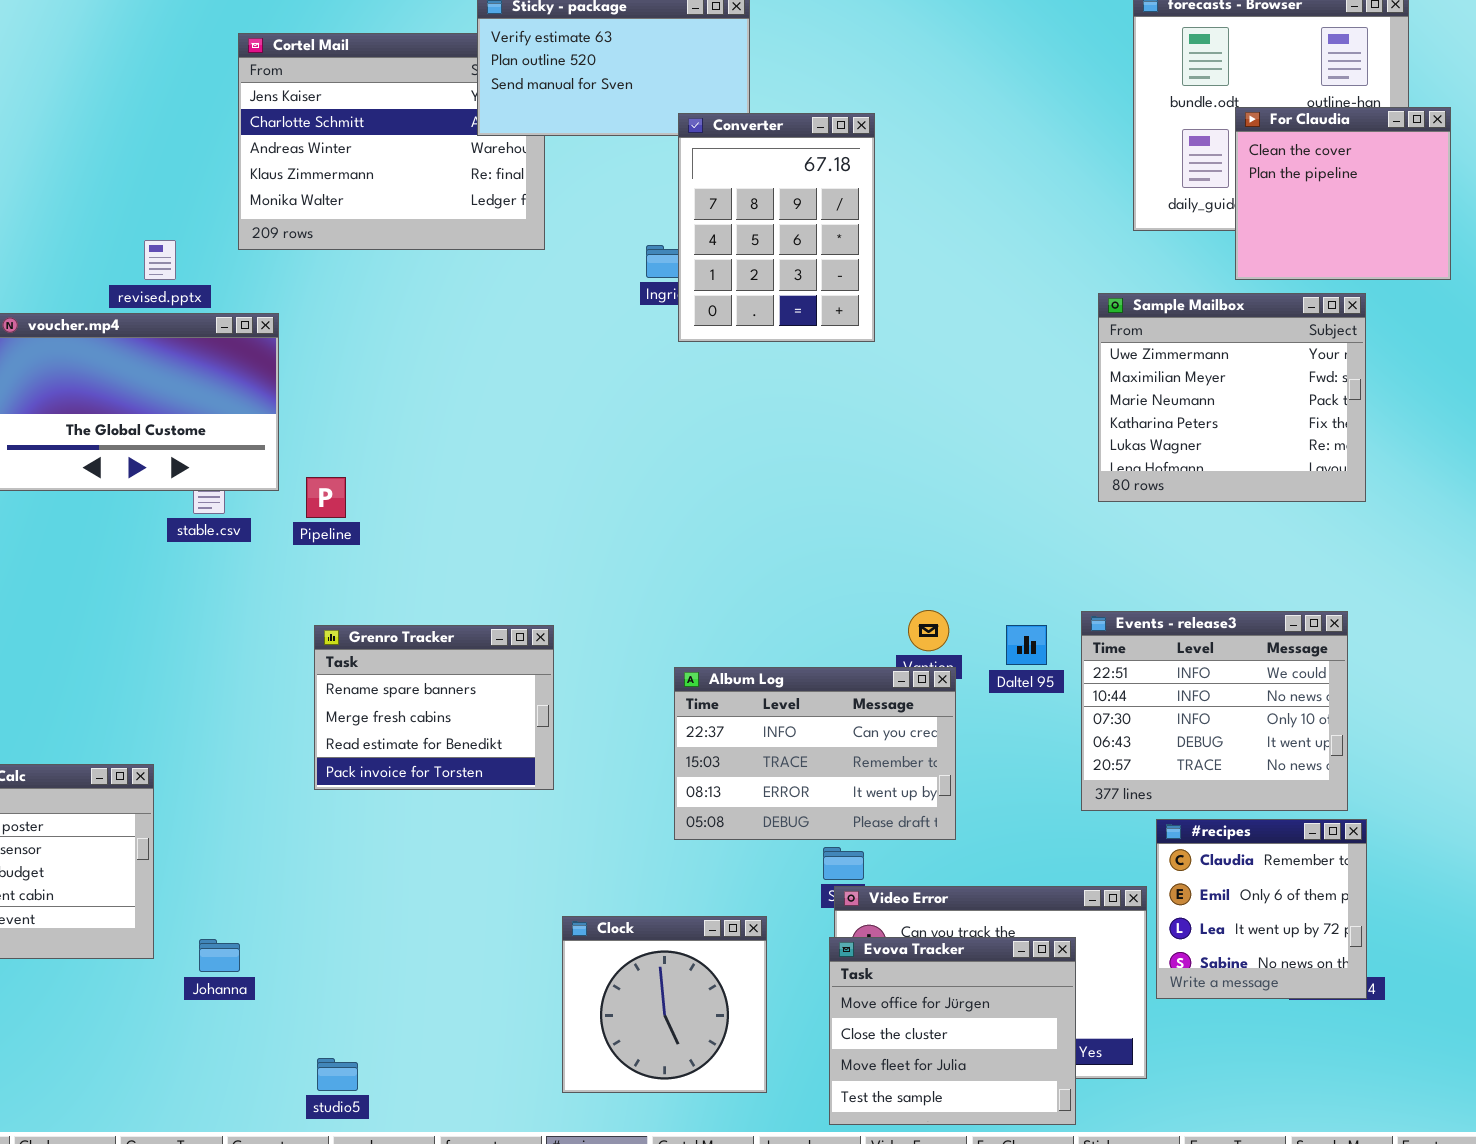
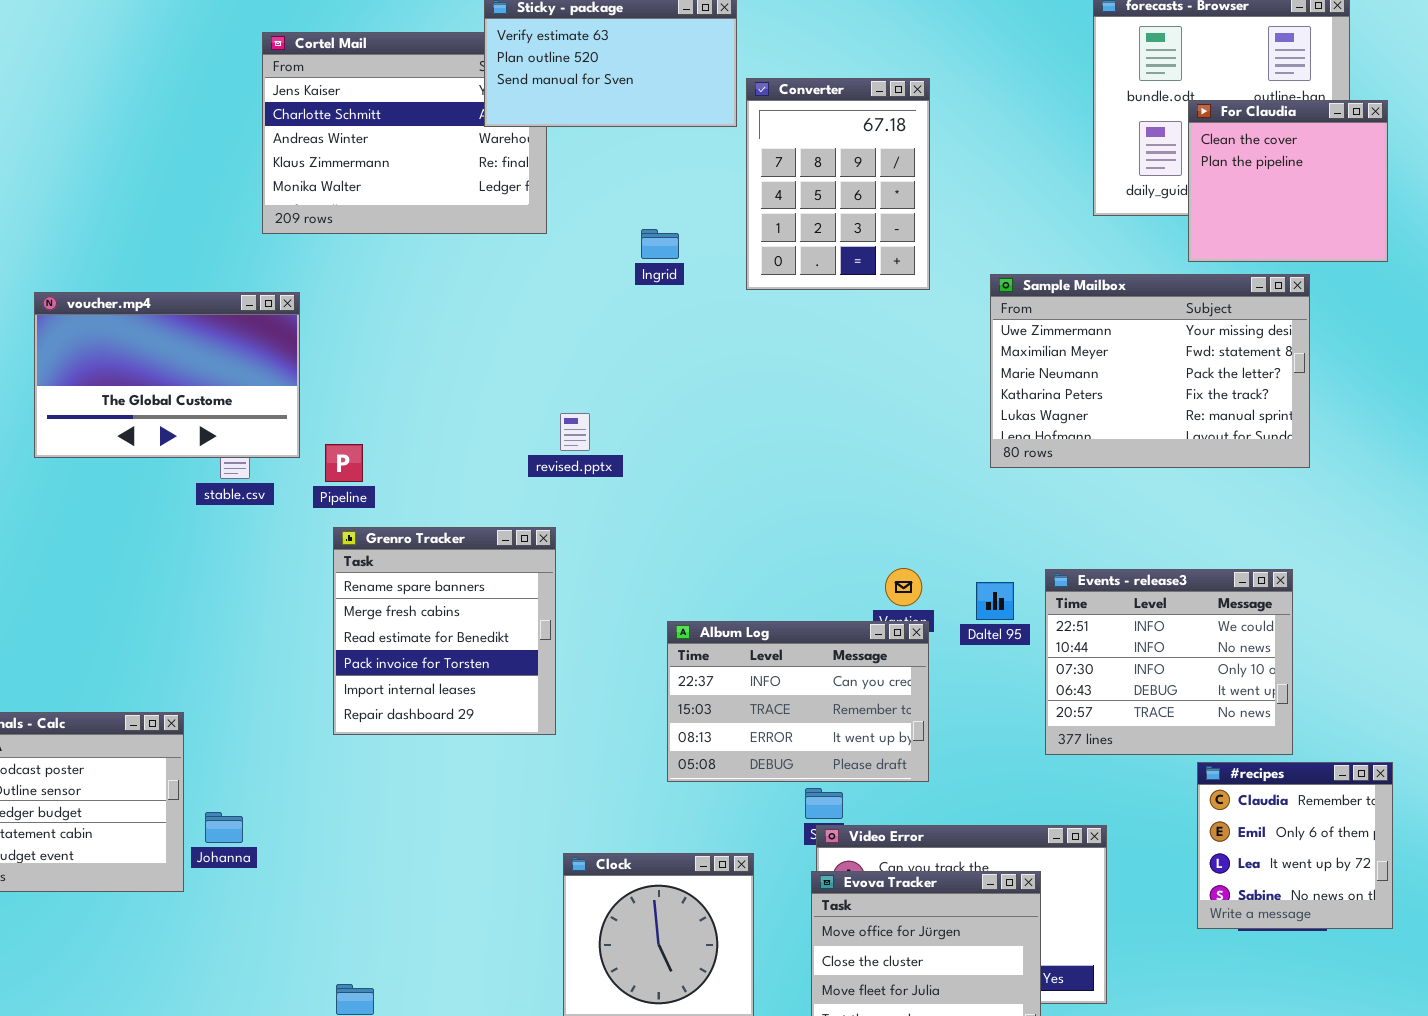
Converter: [678,113,875,342] -> [746,78,930,290], moved
revised.pptx: [144,240,176,280] -> [560,413,590,451], moved
Sample Mailbox: [1098,293,1366,502] -> [990,274,1310,468], resized
Grenro Tracker: [314,625,554,790] -> [333,527,556,735], resized
#recipes: [1156,819,1367,999] -> [1197,762,1393,929], moved
Johanna: [199,939,240,972] -> [205,812,243,843], moved

